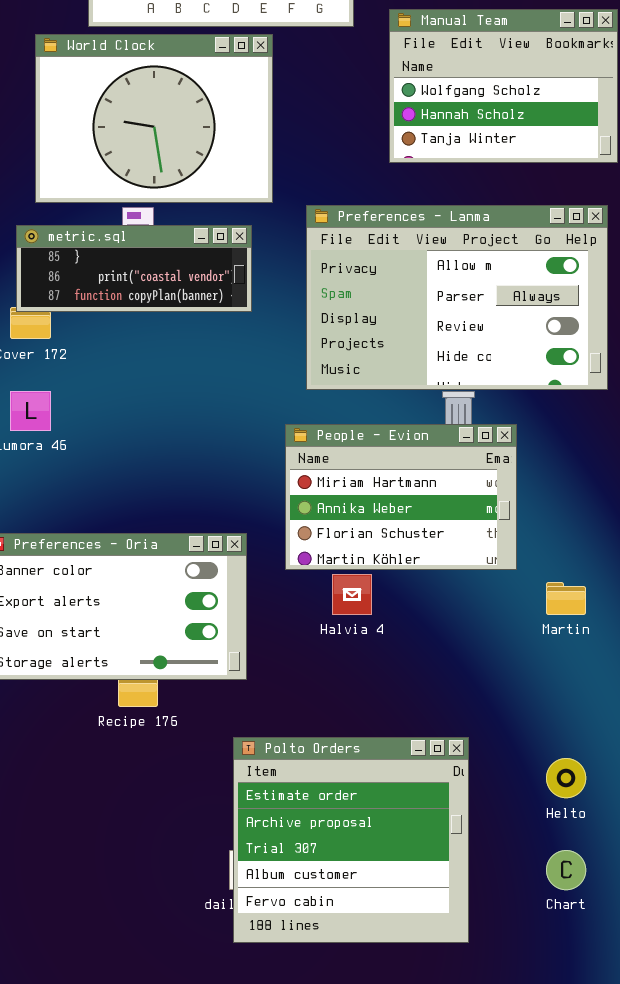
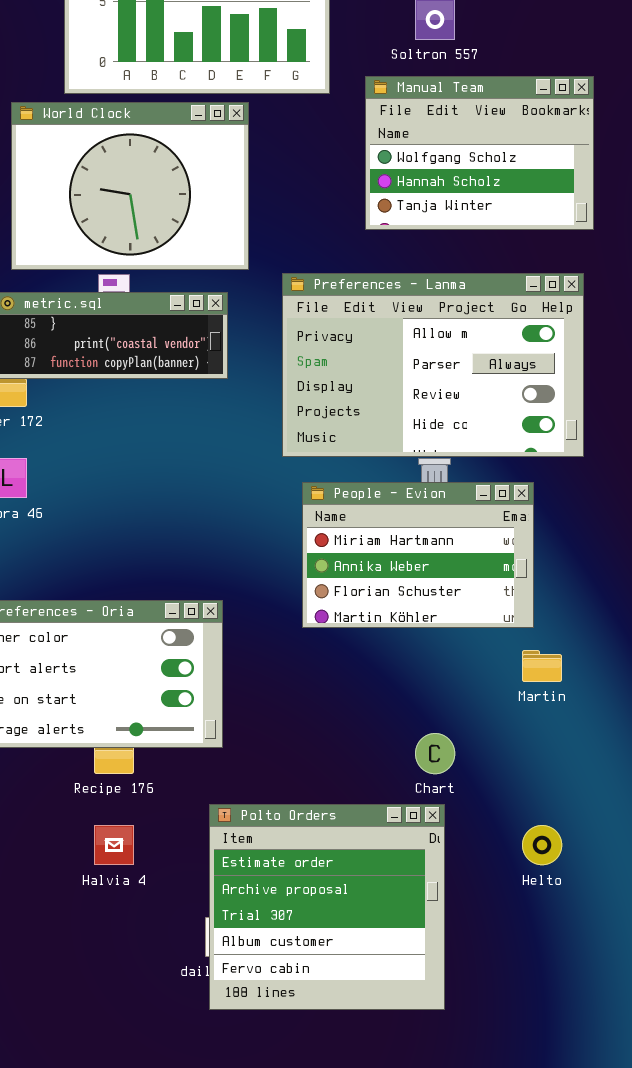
People - Evion: [285,424,517,570] -> [302,482,534,628], moved
Halvia 4: [332,574,372,615] -> [94,825,134,865], moved
Chart: [546,850,586,890] -> [415,733,455,774], moved

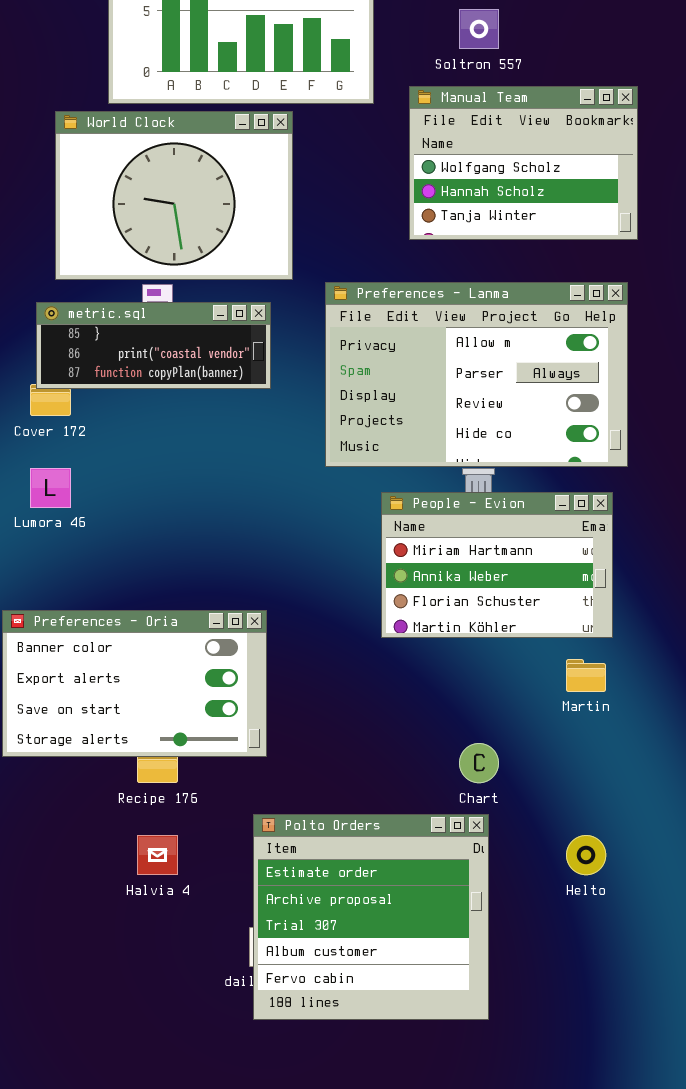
People - Evion: [302,482,534,628] -> [381,492,613,638], moved

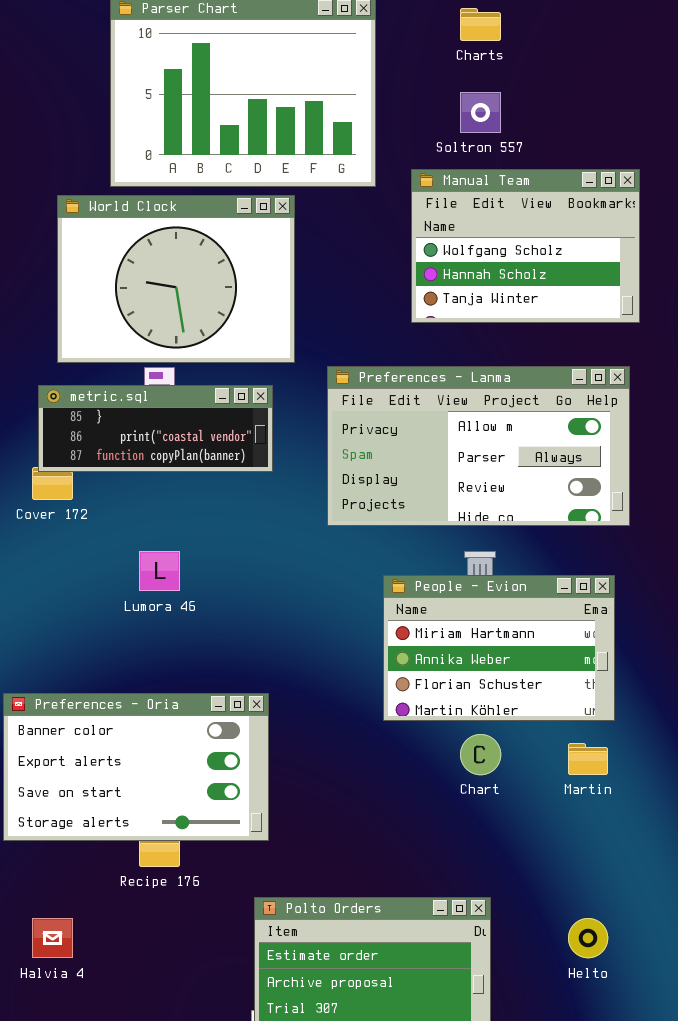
Preferences - Lanma: [325,282,628,467] -> [327,366,630,526], resized
Lumora 46: [30,468,71,508] -> [139,551,180,591], moved
Chart: [459,743,499,783] -> [460,734,501,775], moved
Halvia 4: [137,835,178,875] -> [32,918,73,958], moved

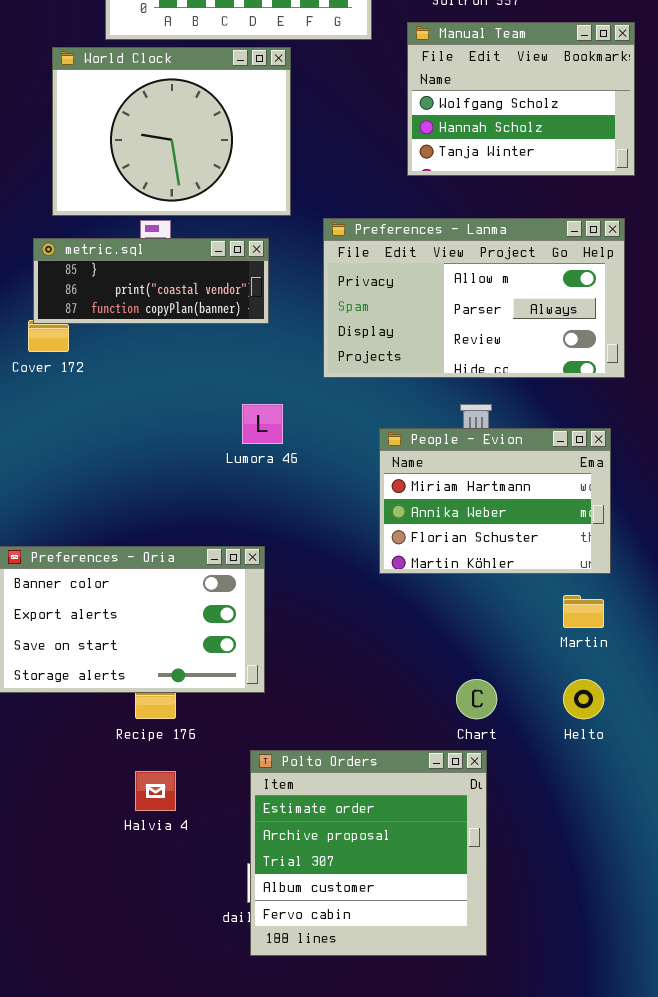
Lumora 46: [139,551,180,591] -> [242,404,283,444], moved
Chart: [460,734,501,775] -> [456,679,497,719], moved
Halvia 4: [32,918,73,958] -> [135,771,176,811], moved
Helto: [568,918,608,958] -> [563,679,604,719], moved

